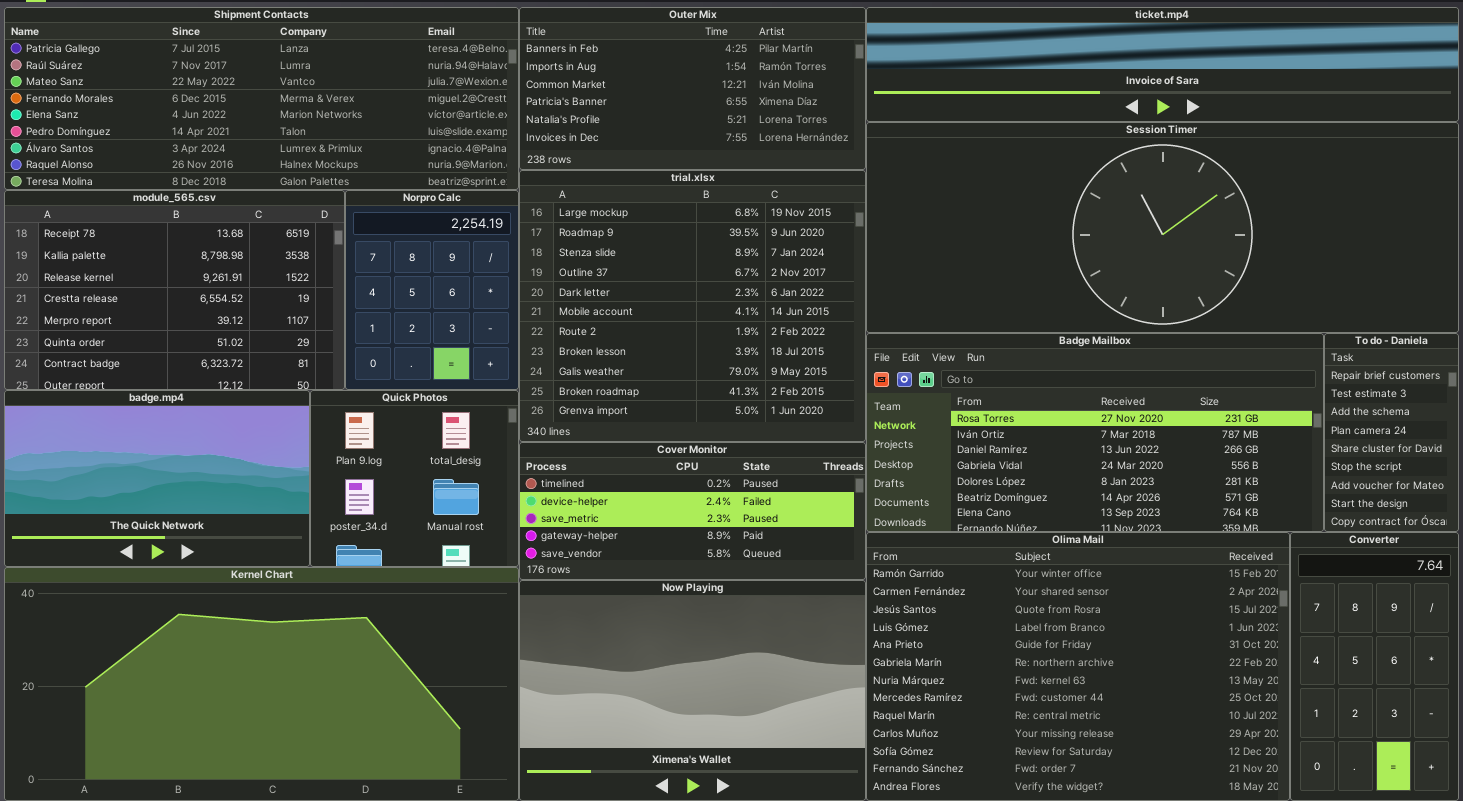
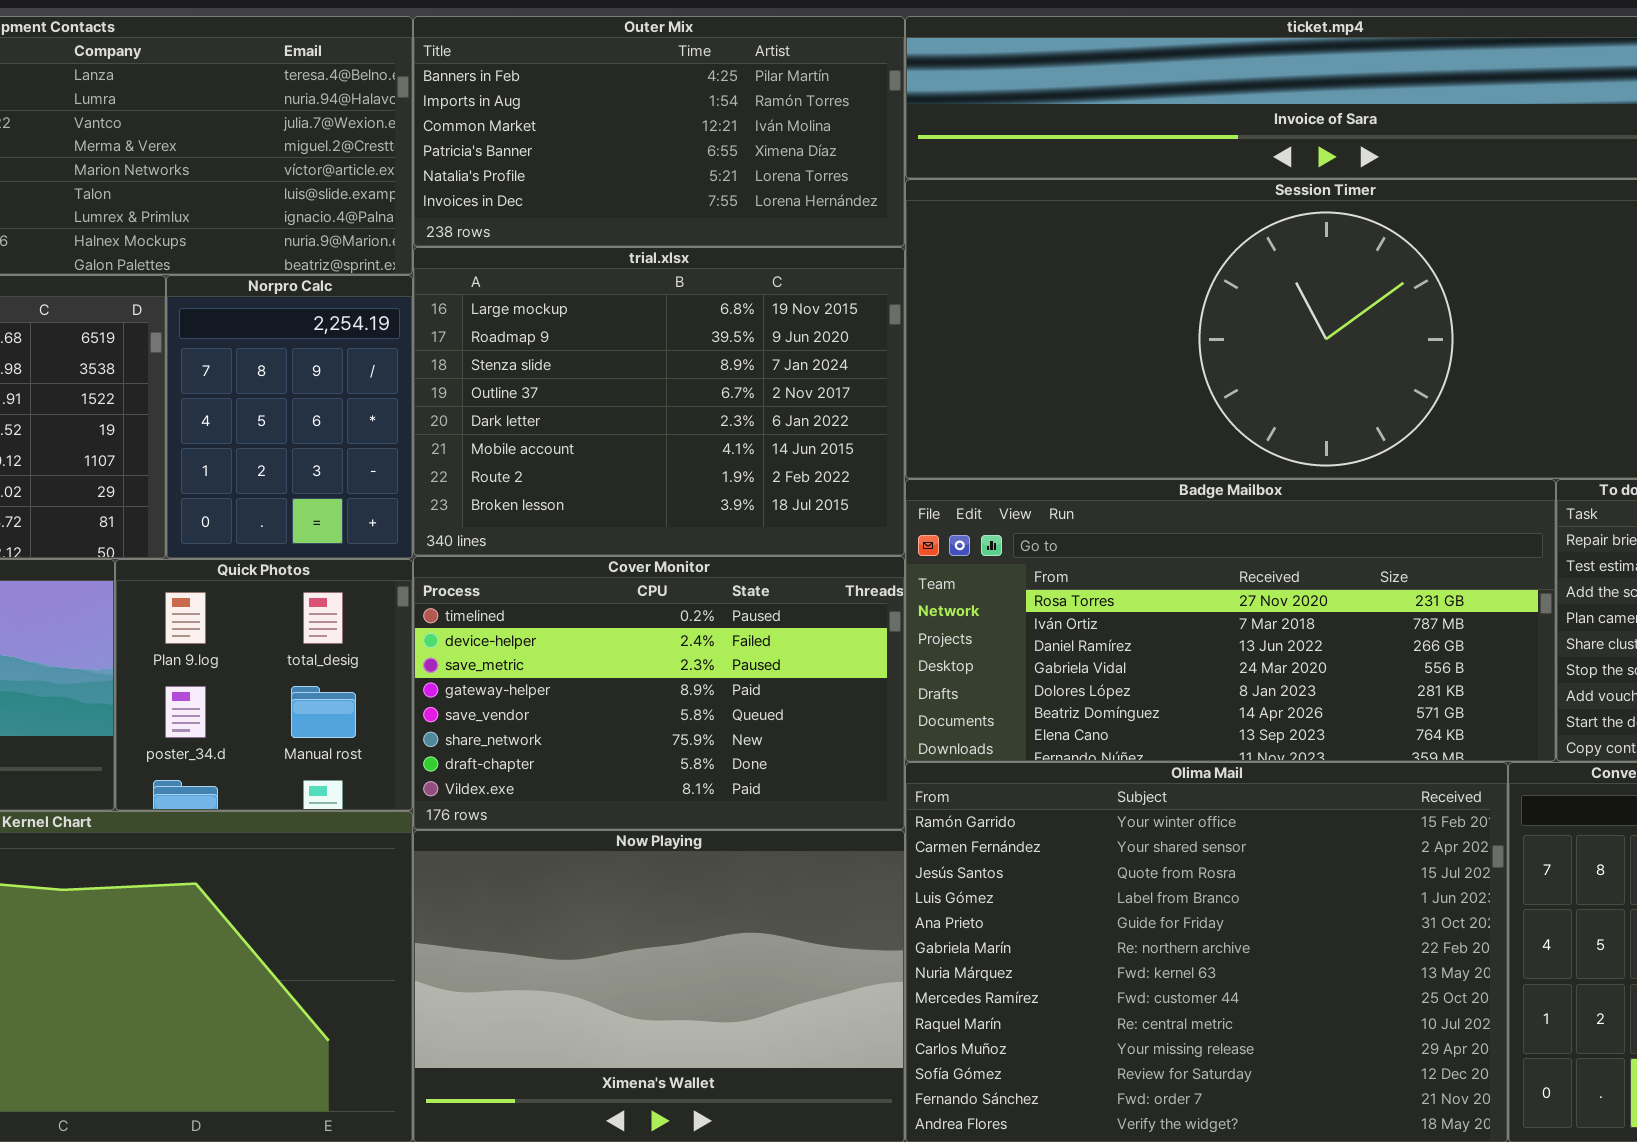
trial.xlsx: [519,170,866,442] -> [413,247,905,556], resized
Cover Monitor: [519,442,866,580] -> [413,556,905,830], resized

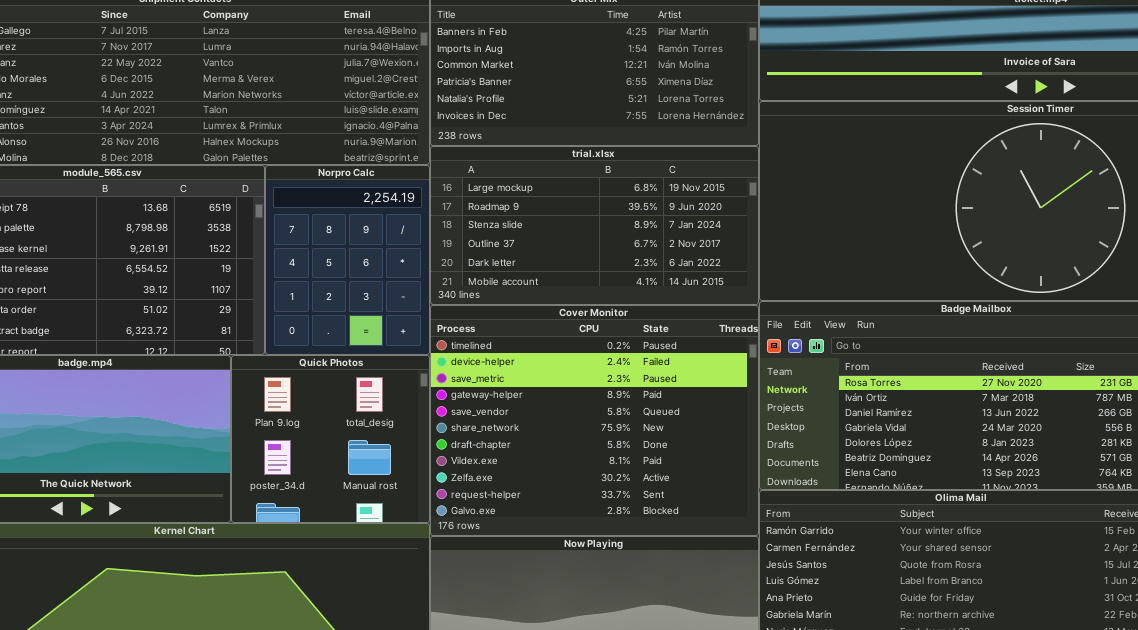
trial.xlsx: [413,247,905,556] -> [430,146,759,305], resized
Cover Monitor: [413,556,905,830] -> [430,305,759,536], resized

